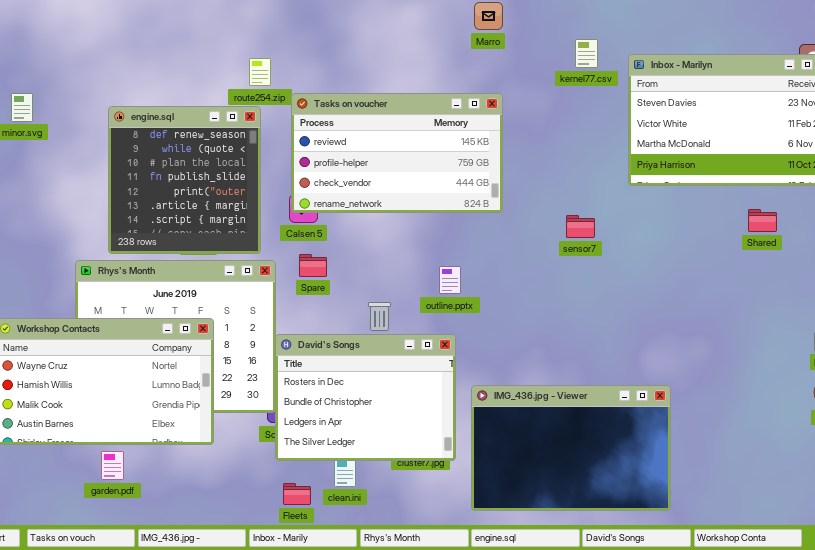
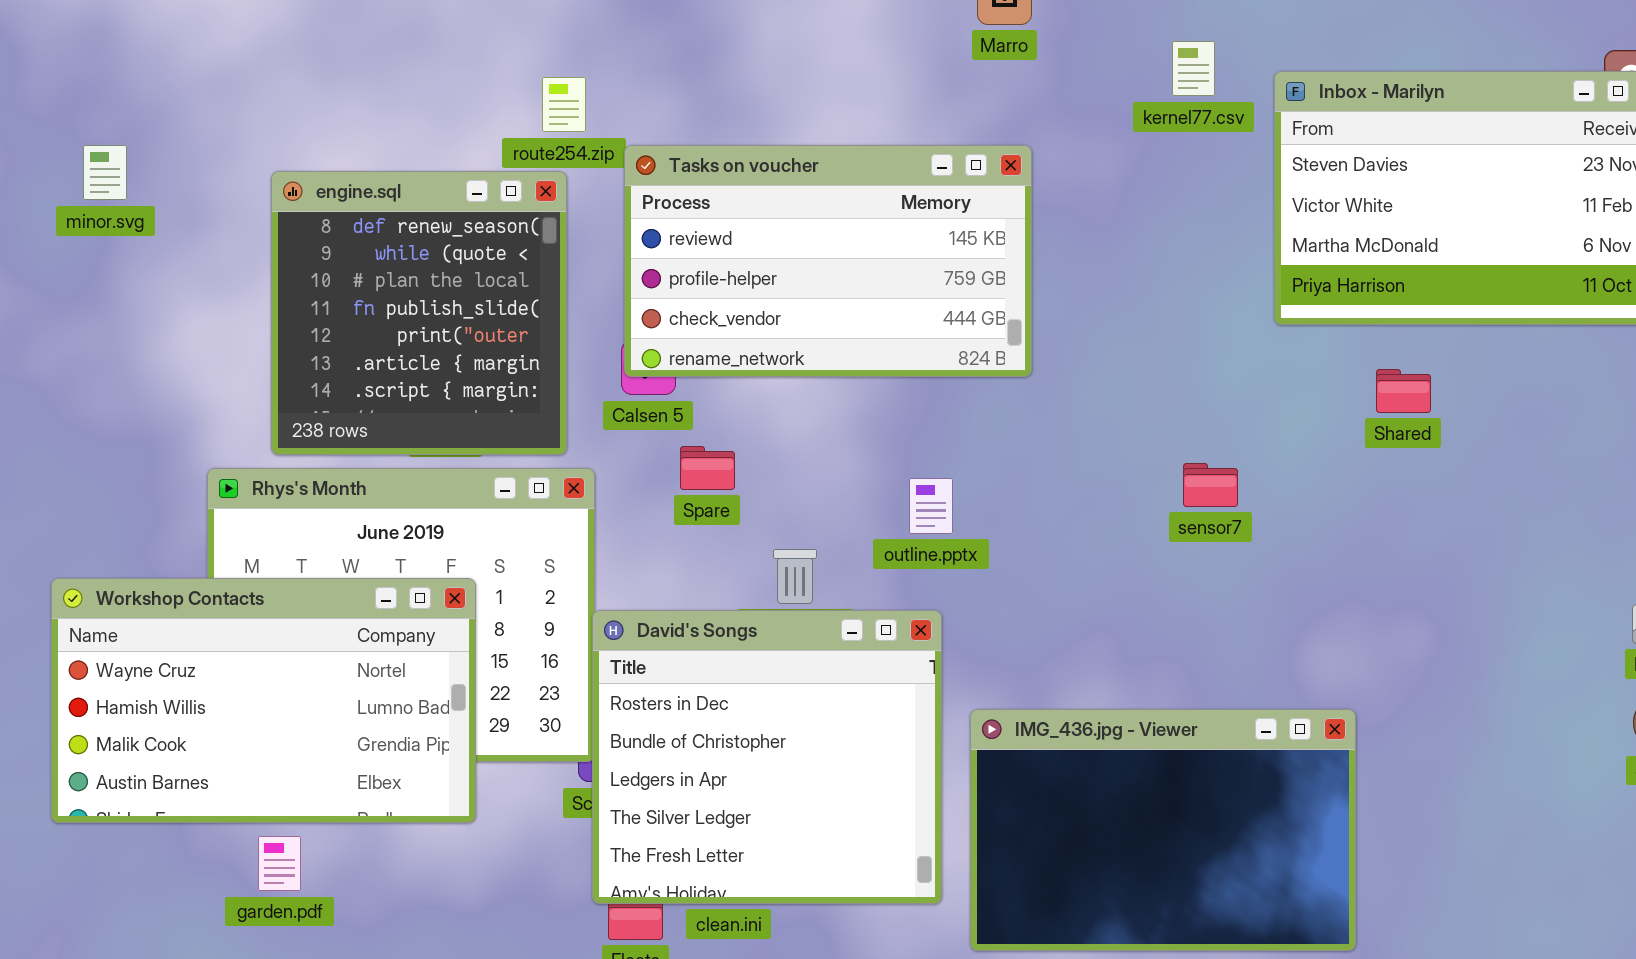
Shared: [748,209,777,232] -> [1376,369,1431,413], moved
sensor7: [566,215,595,238] -> [1183,463,1238,507], moved
Spare: [299,254,327,277] -> [680,446,735,490], moved
David's Songs: [275,334,456,461] -> [592,610,942,904], resized

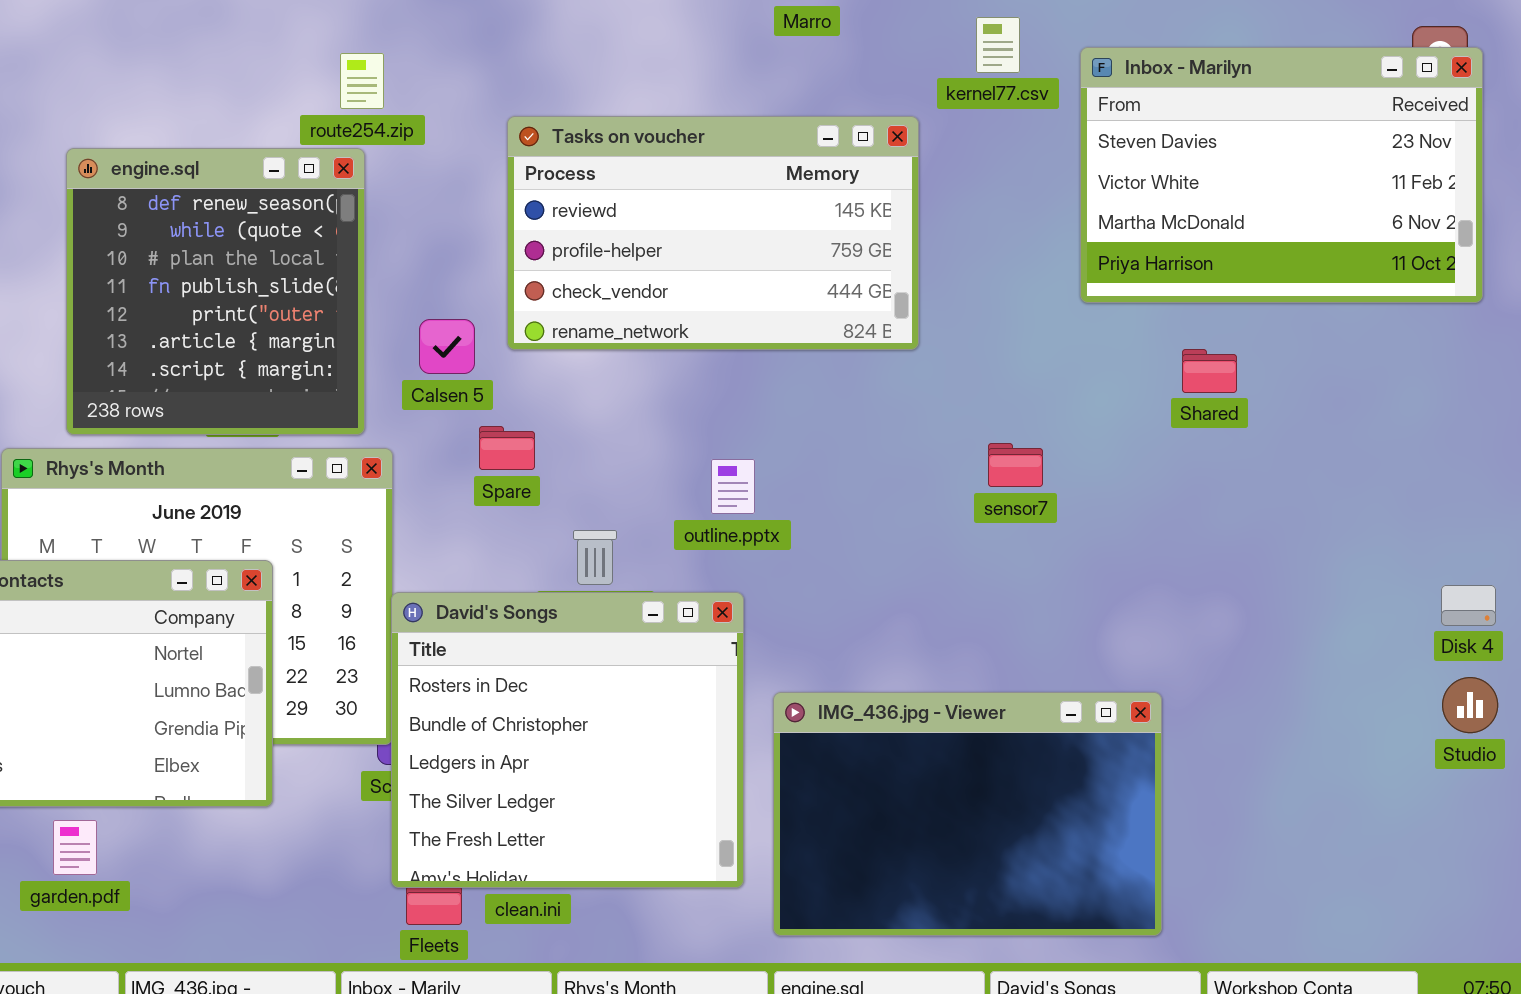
Tasks on voucher: [624,145,1032,377] -> [507,116,919,350], moved

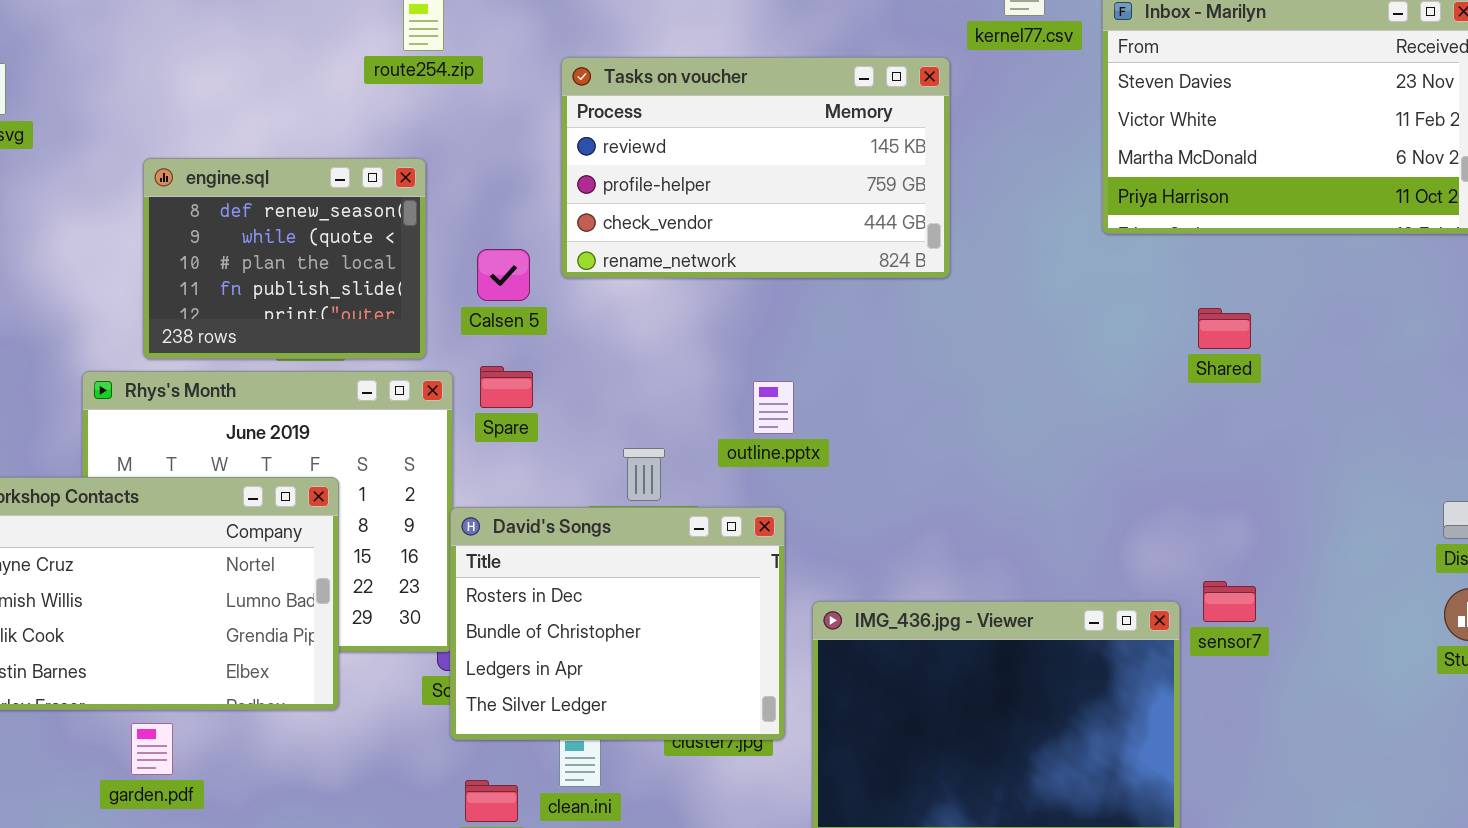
engine.sql: [66,148,365,435] -> [143,158,426,359], resized
Shared: [1182,349,1237,393] -> [1198,308,1251,349], moved
Spare: [479,426,535,470] -> [480,366,533,408], moved
sensor7: [988,443,1043,487] -> [1203,581,1256,622], moved
David's Songs: [391,592,744,888] -> [450,507,785,740], resized

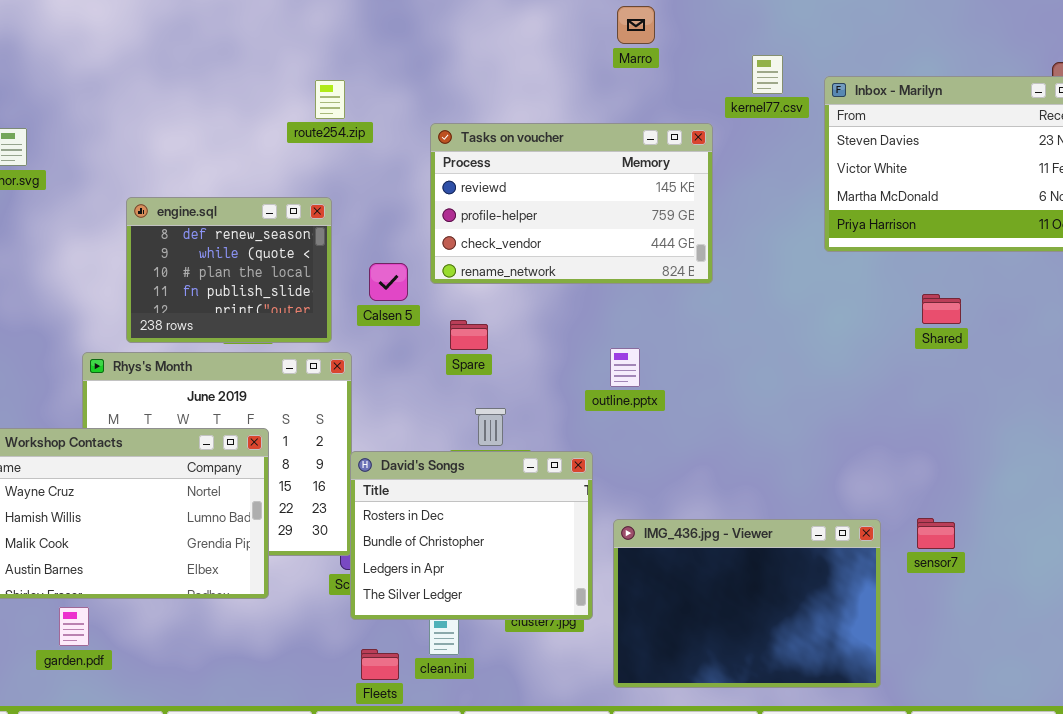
Shared: [1198,308,1251,349] -> [922,294,961,324], moved
Spare: [480,366,533,408] -> [450,320,488,350], moved
outline.pptx: [753,381,794,434] -> [610,348,640,387], moved
sensor7: [1203,581,1256,622] -> [917,518,955,549], moved
garden.pdf: [131,723,173,775] -> [59,607,89,646], moved

